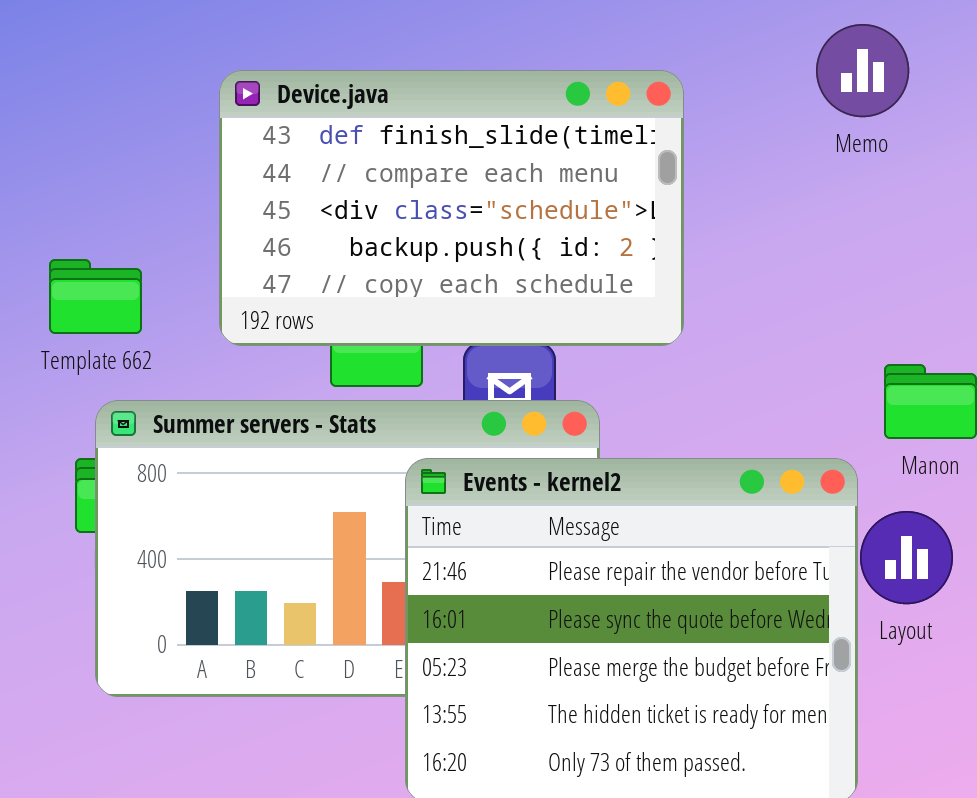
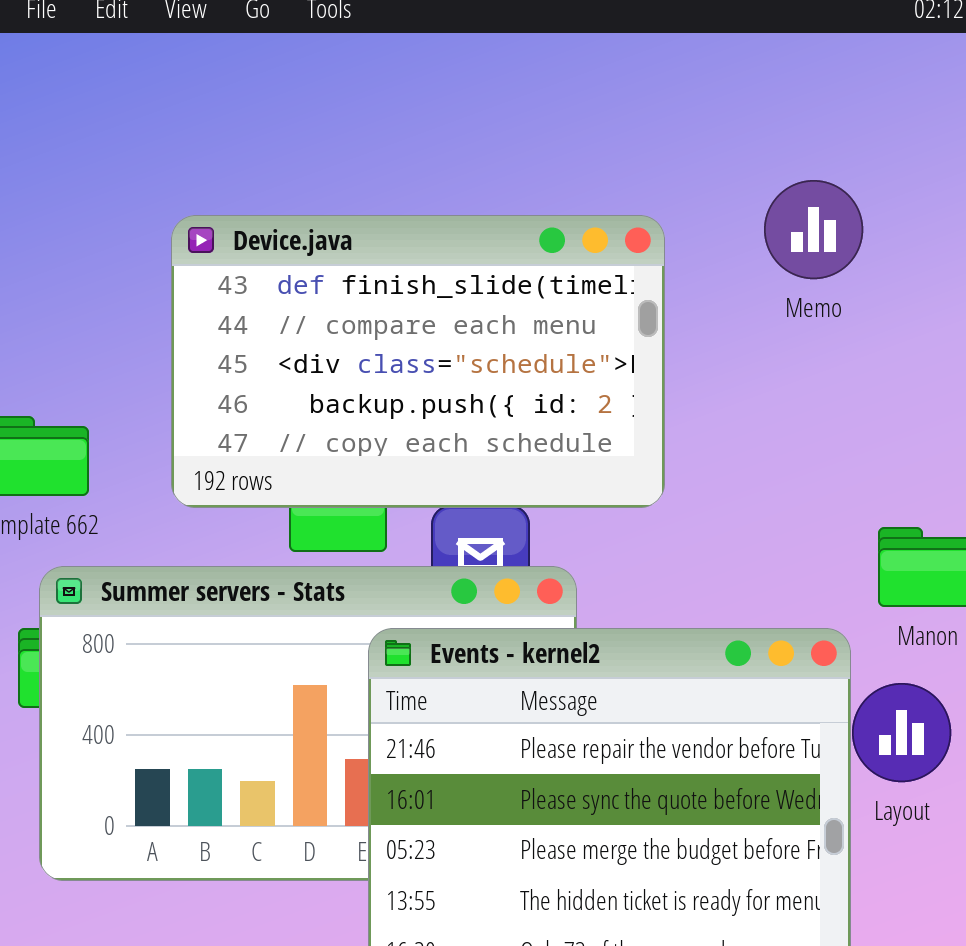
Memo: [816,24,909,117] -> [764,180,863,279], moved

